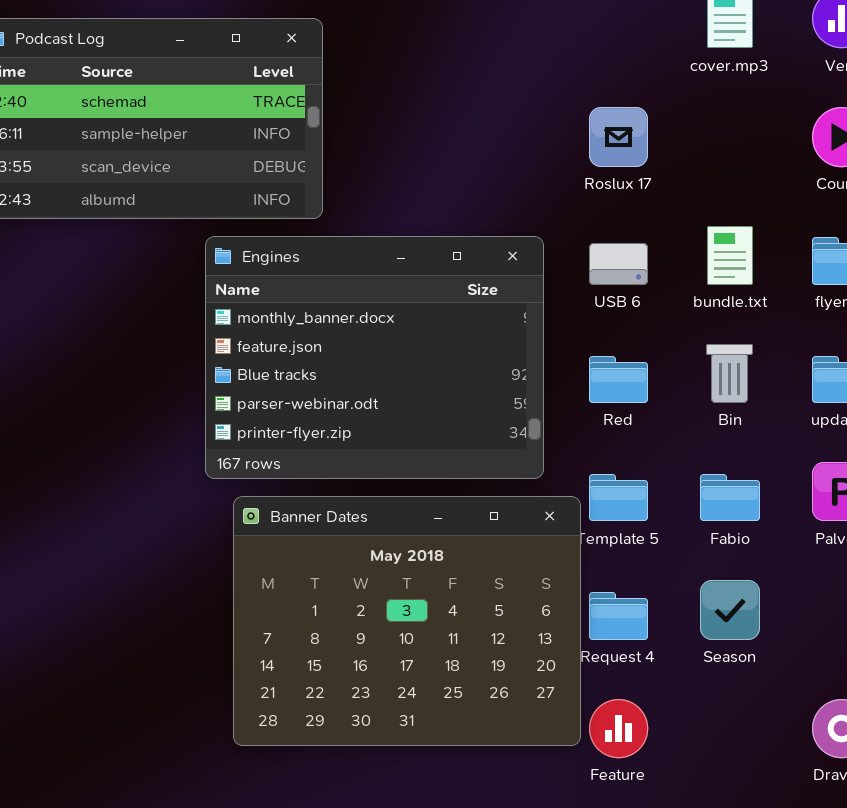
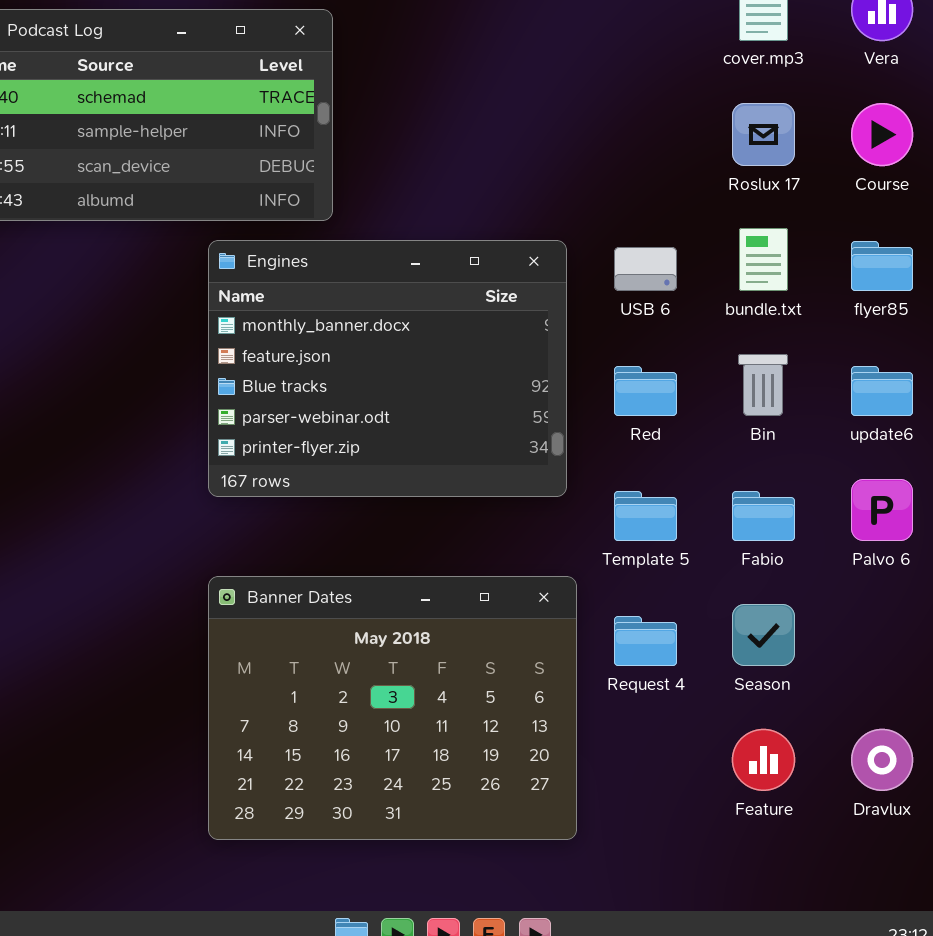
Roslux 17: [589,107,648,167] -> [732,103,795,166], moved
Banner Dates: [233,496,581,746] -> [208,576,577,840], moved
Feature: [589,699,648,758] -> [732,729,795,791], moved

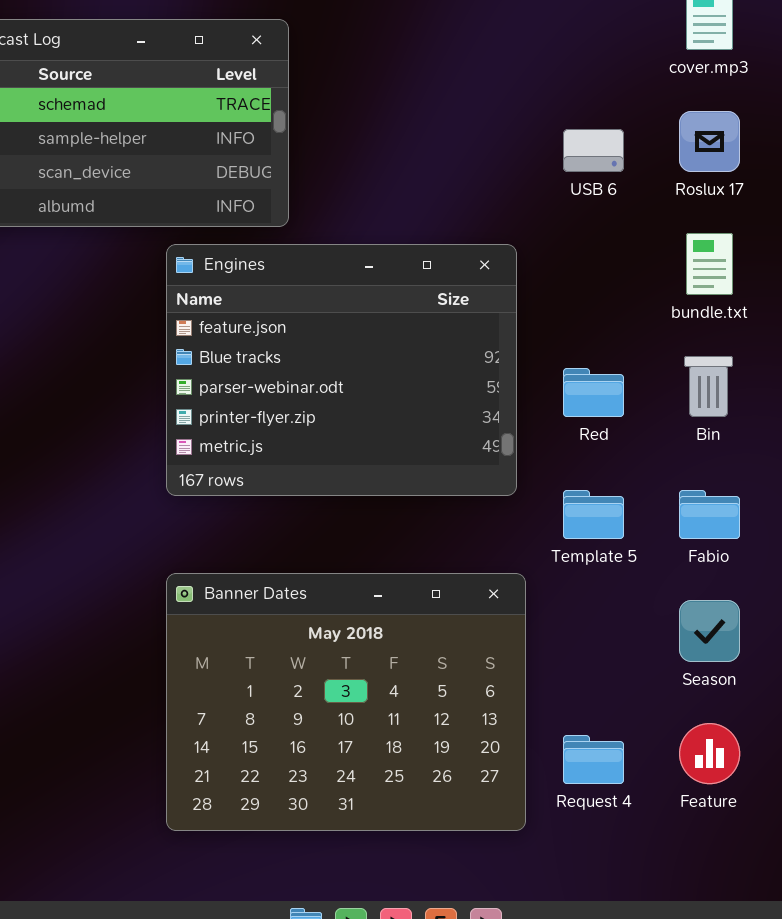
Engines: [208,240,567,497] -> [166,244,517,496], scrolled down 1 row
USB 6: [614,247,677,291] -> [563,129,624,172], moved
Request 4: [614,616,677,666] -> [563,735,624,784], moved

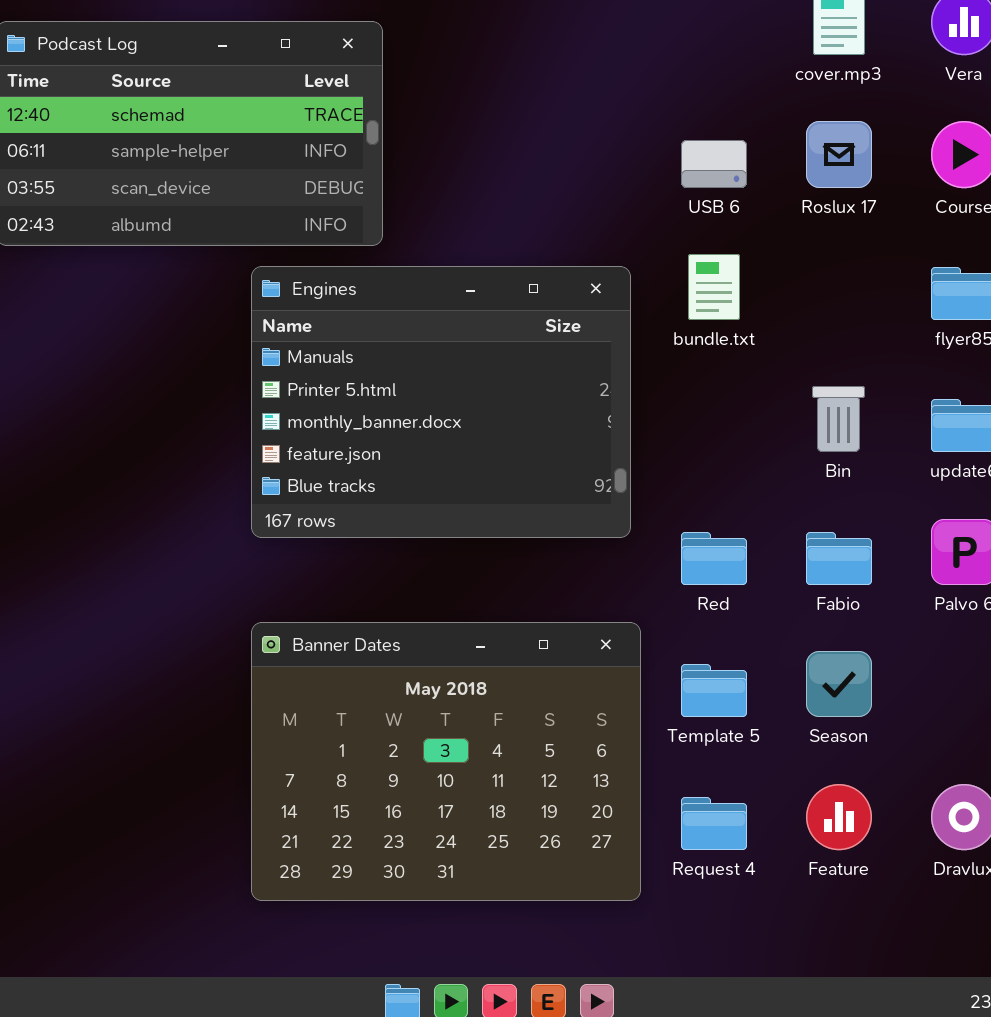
bundle.txt: [686,233,733,295] -> [688,254,740,320], moved
Engines: [166,244,517,496] -> [251,266,631,538], scrolled up 3 rows
Red: [563,368,624,417] -> [681,532,747,585], moved
Template 5: [563,490,624,539] -> [681,664,747,717], moved

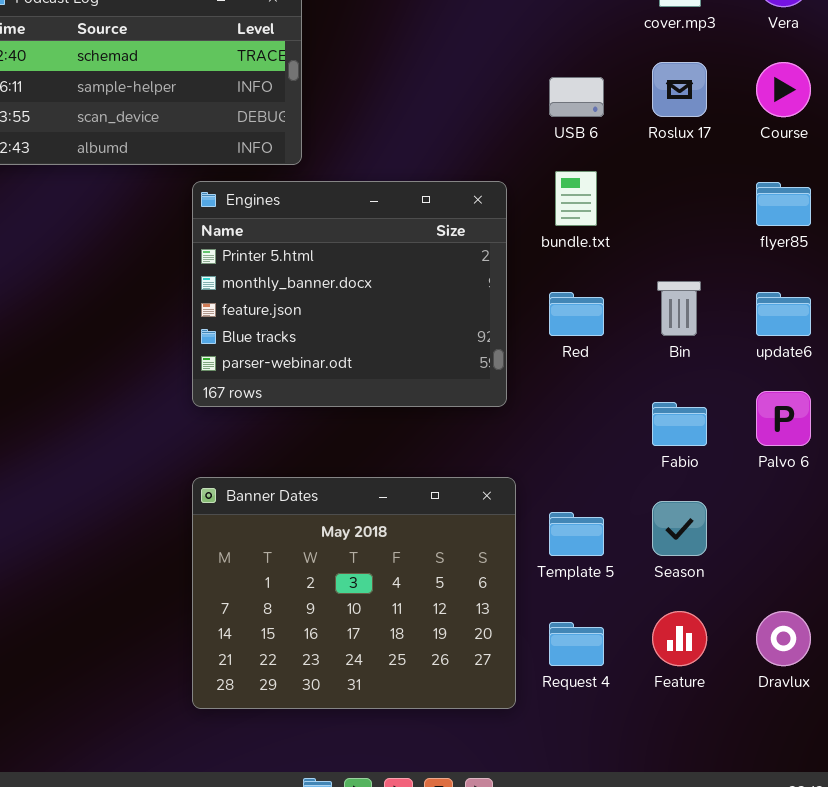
Engines: [251,266,631,538] -> [192,181,507,407], scrolled down 1 row
Red: [681,532,747,585] -> [549,292,604,336], moved

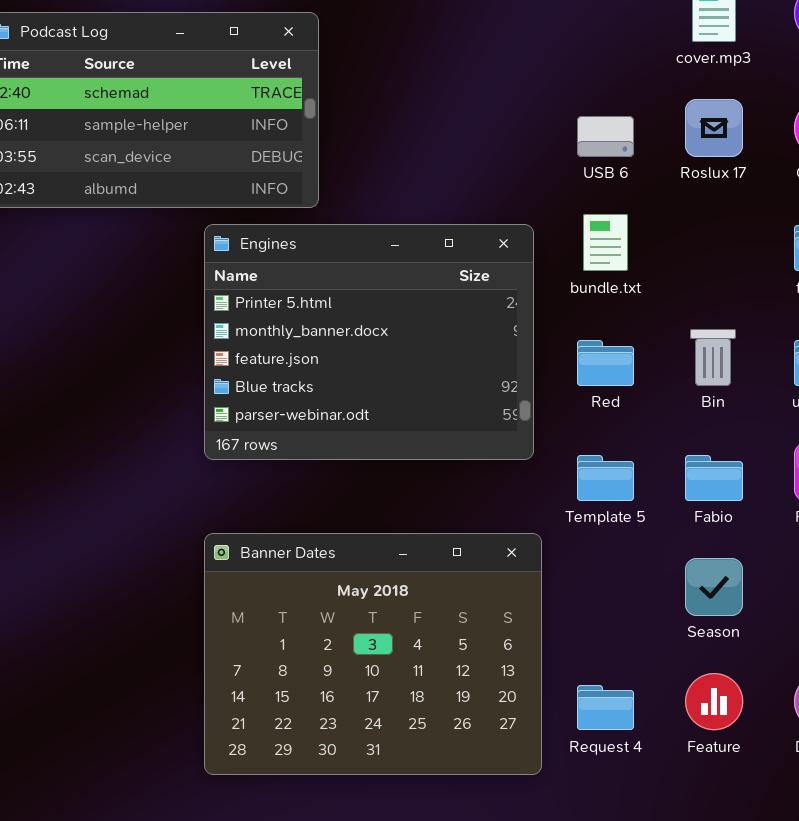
Template 5: [549,512,604,556] -> [577,455,634,501], moved

